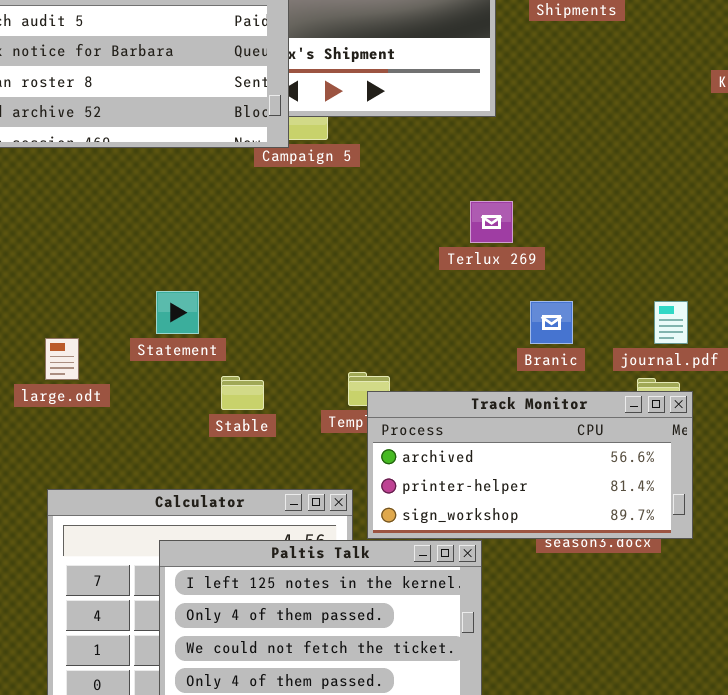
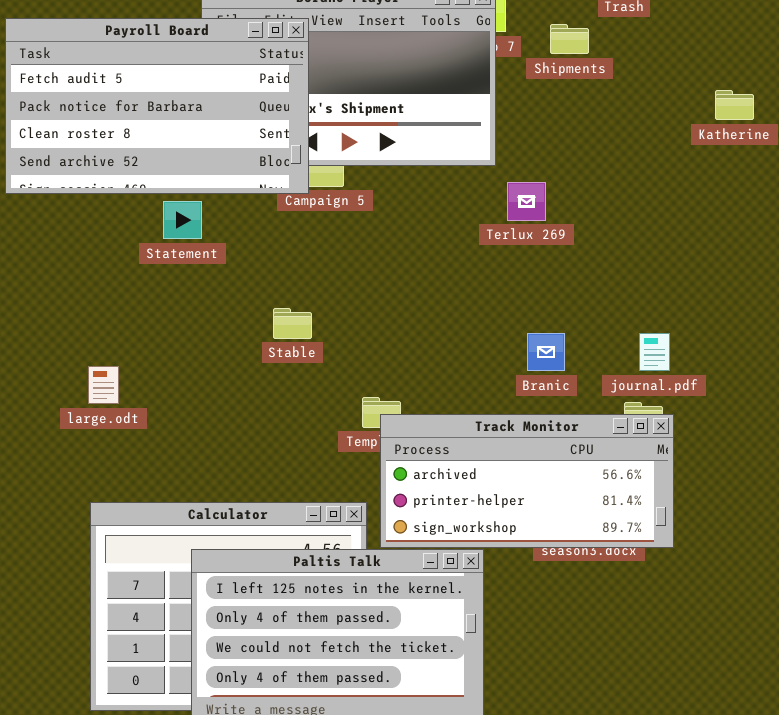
Terlux 269: [470,201,513,243] -> [507,182,546,221], moved
Statement: [156,291,199,334] -> [163,201,202,239], moved
Stable: [221,376,264,410] -> [273,308,312,339], moved

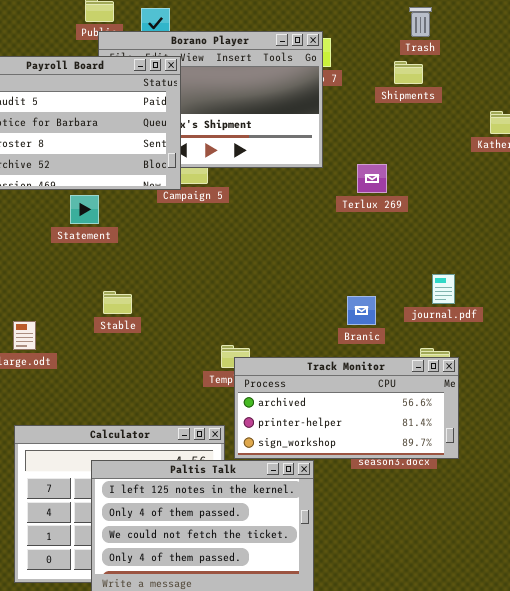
Shipments: [550,24,589,54] -> [394,61,423,84], moved
Terlux 269: [507,182,546,221] -> [357,164,387,193], moved
Stable: [273,308,312,339] -> [103,291,132,314], moved
journal.pdf: [639,333,670,371] -> [432,274,455,304], moved

